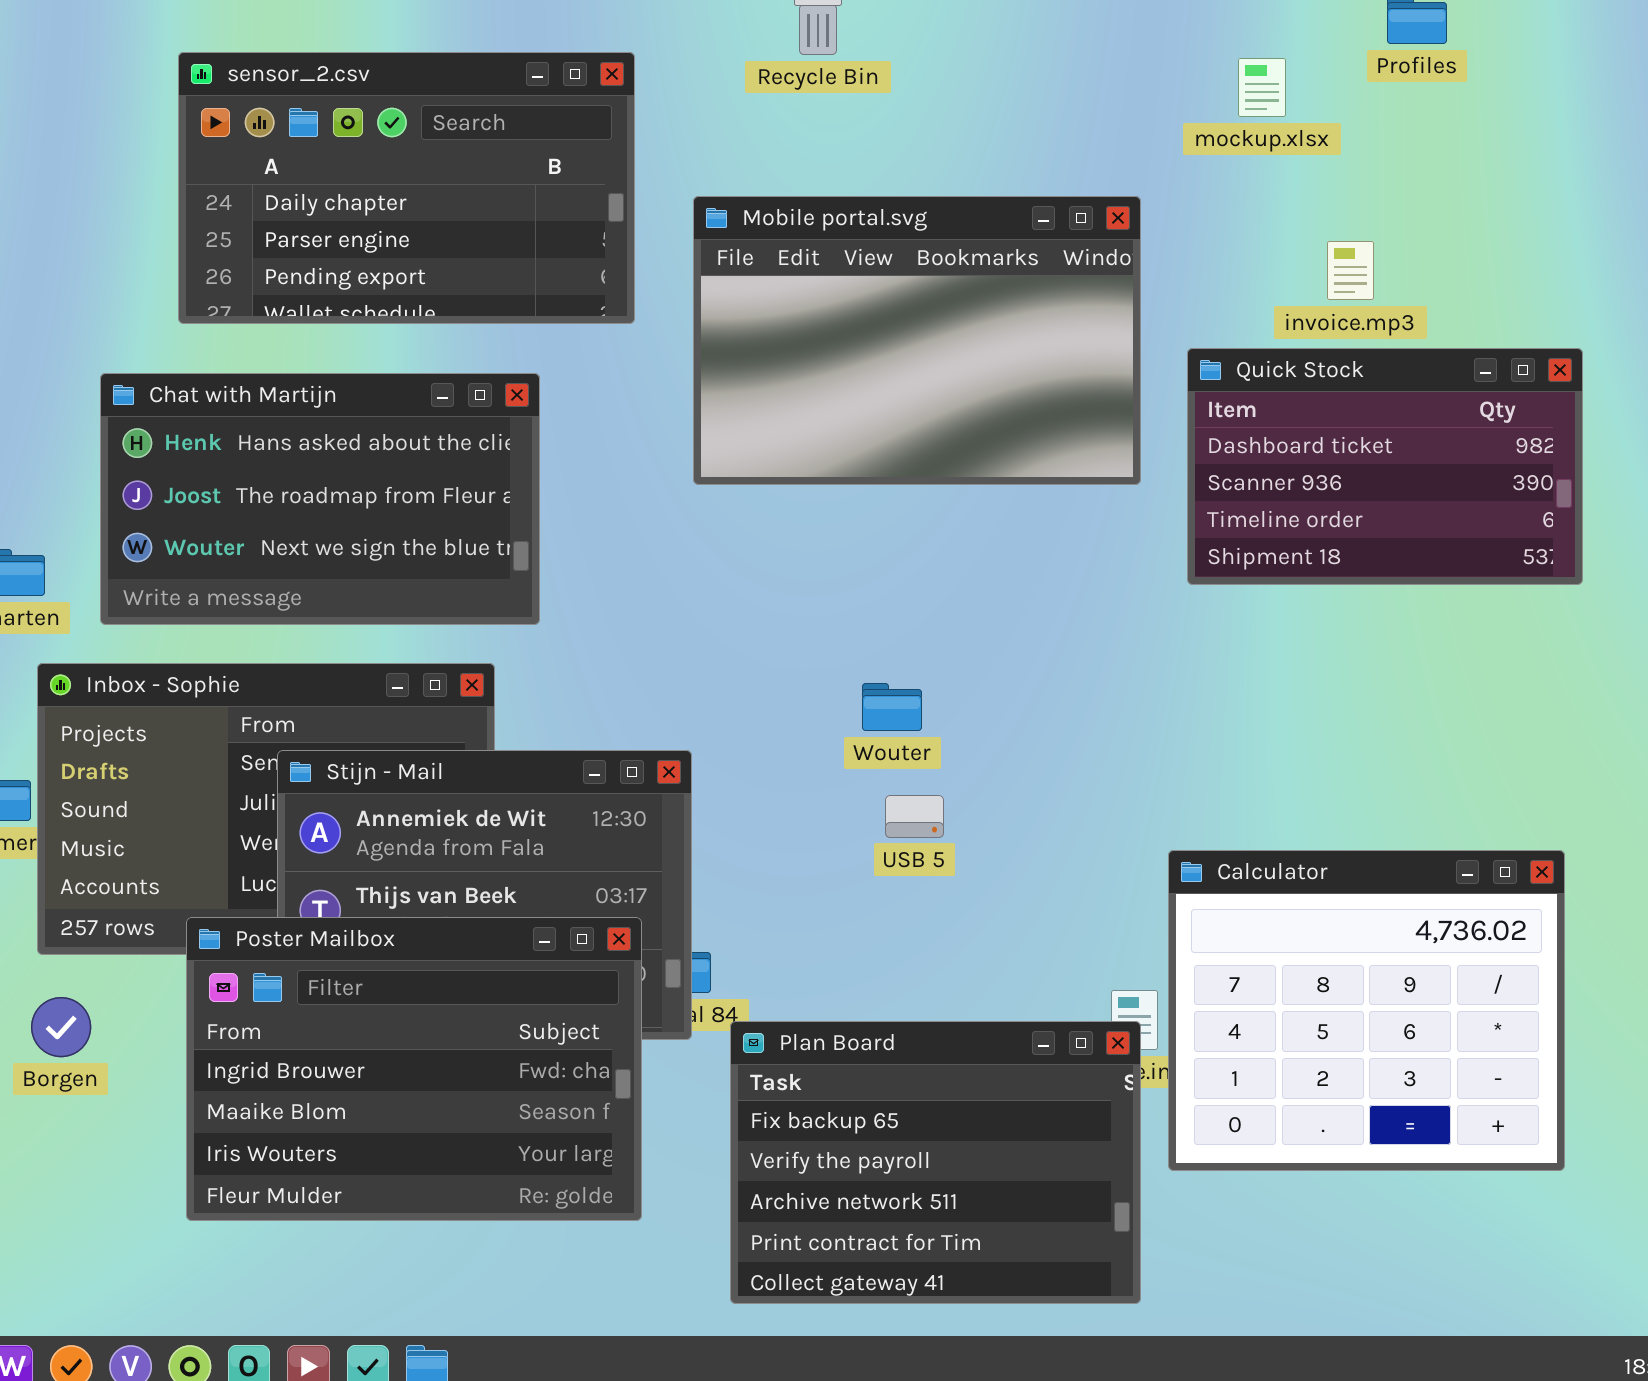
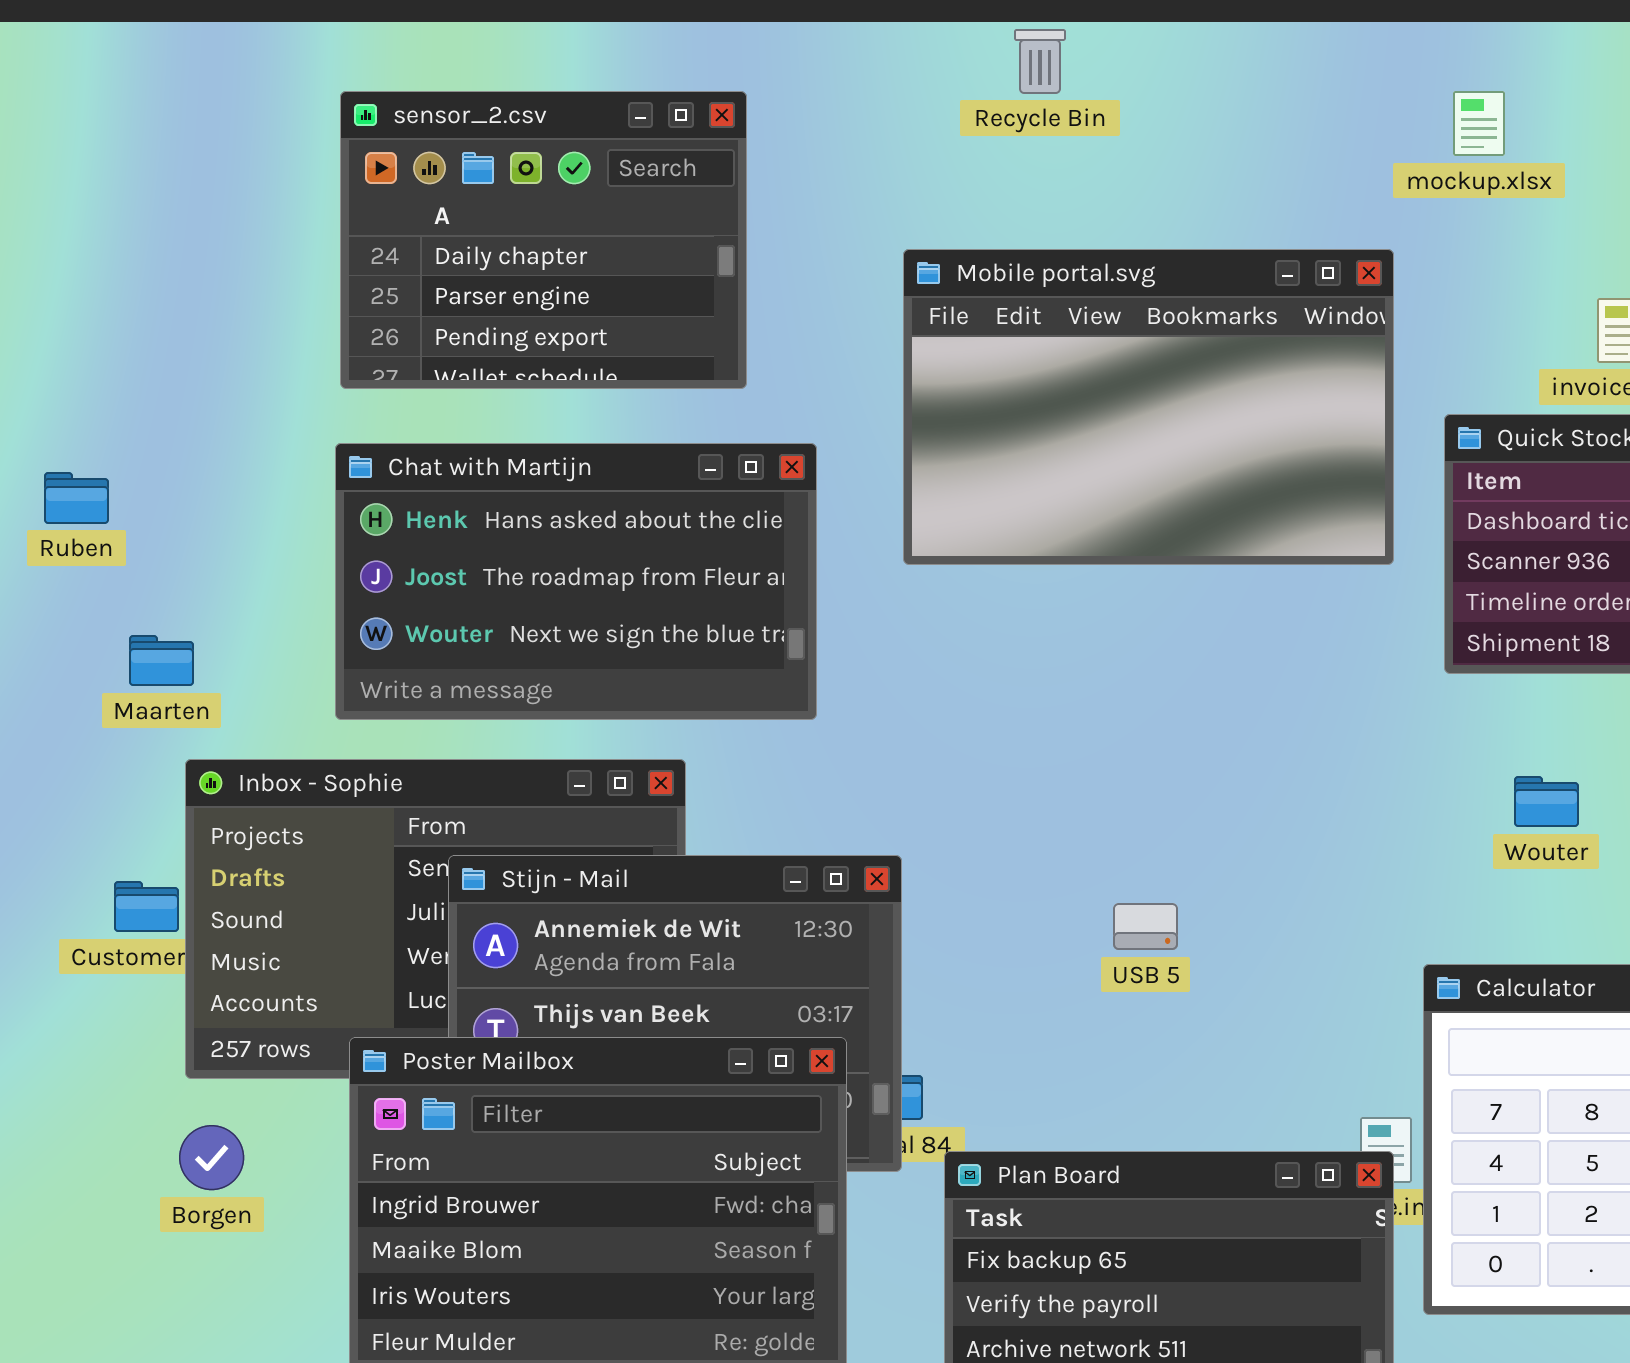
sensor_2.csv: [178,52,635,324] -> [340,91,747,389], resized
mockup.xlsx: [1238,58,1286,117] -> [1453,91,1505,156], moved
Chat with Martijn: [100,373,540,625] -> [335,443,817,720], moved
Wouter: [862,683,922,731] -> [1514,776,1579,827], moved

